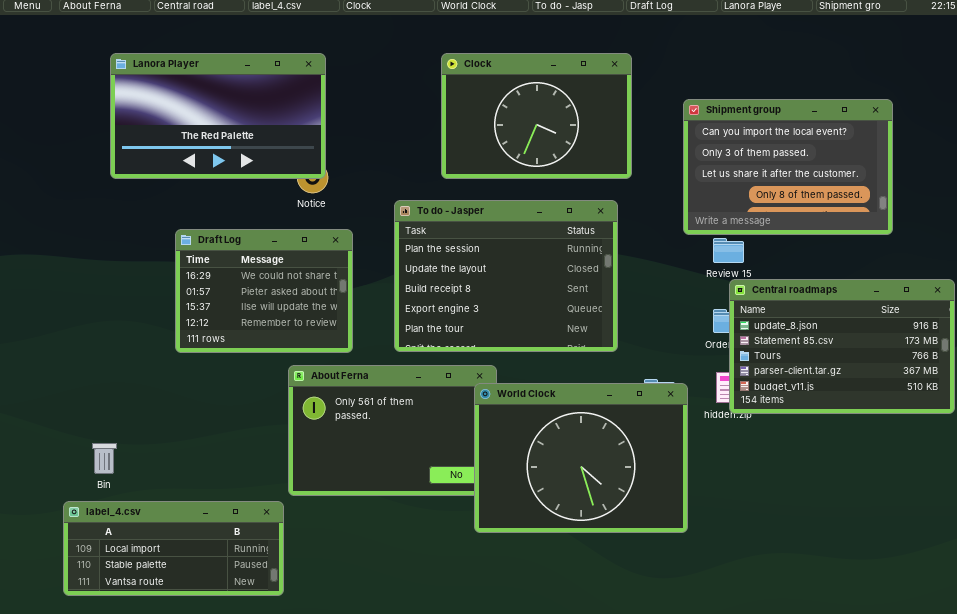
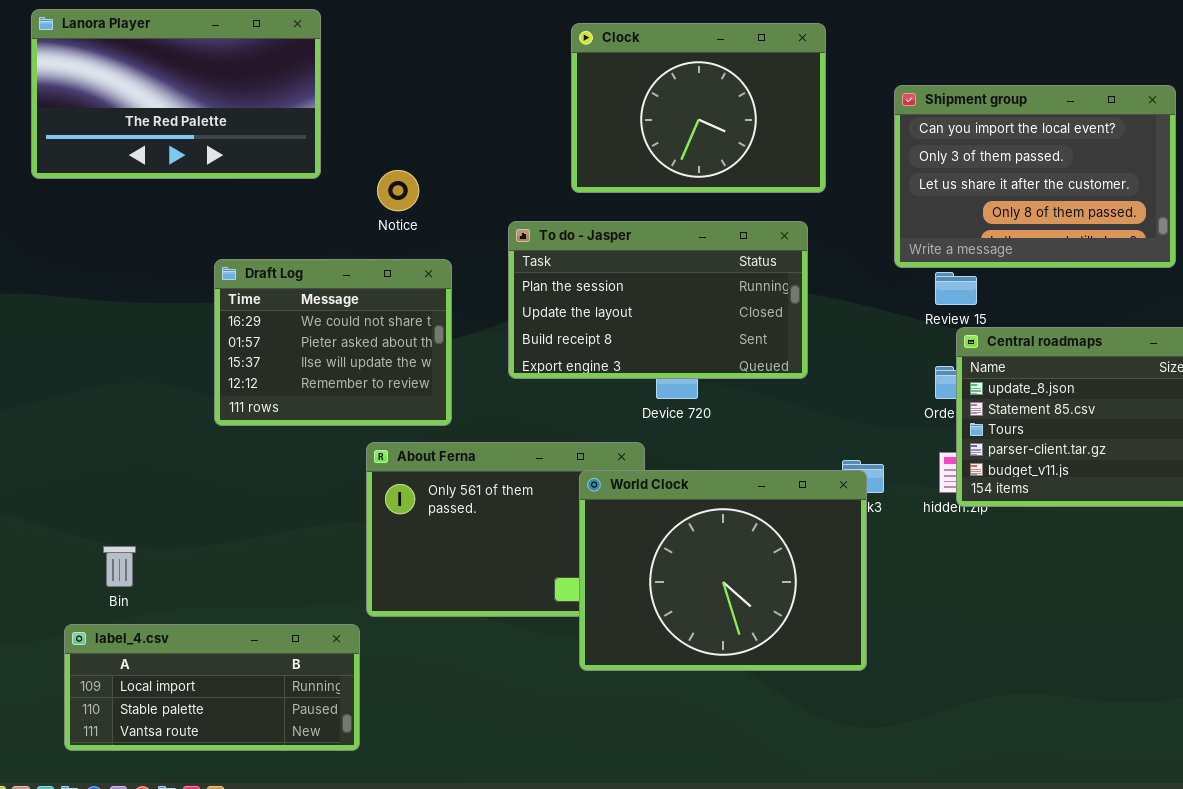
Lanora Player: [110,53,326,179] -> [31,9,321,179], moved
To do - Jasper: [394,200,618,352] -> [508,221,808,379], resized
World Clock: [474,383,688,533] -> [579,470,867,671], moved

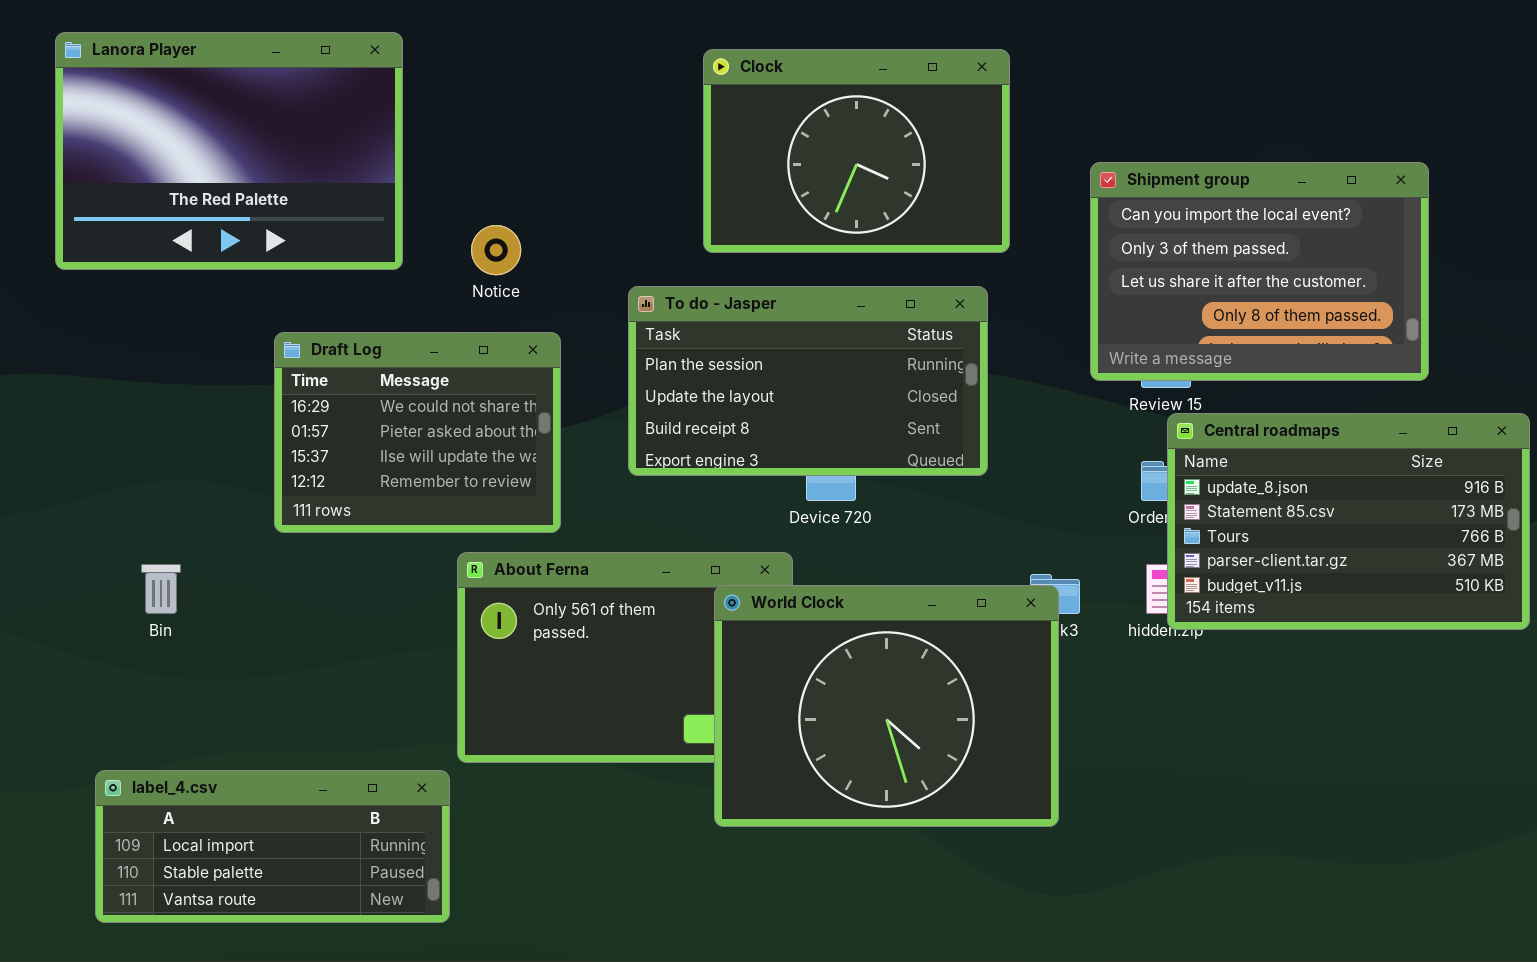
Lanora Player: [31,9,321,179] -> [55,32,403,270], resized
Shipment group: [894,85,1176,268] -> [1090,162,1429,381], moved
Bin: [103,546,136,587] -> [141,564,181,614], moved

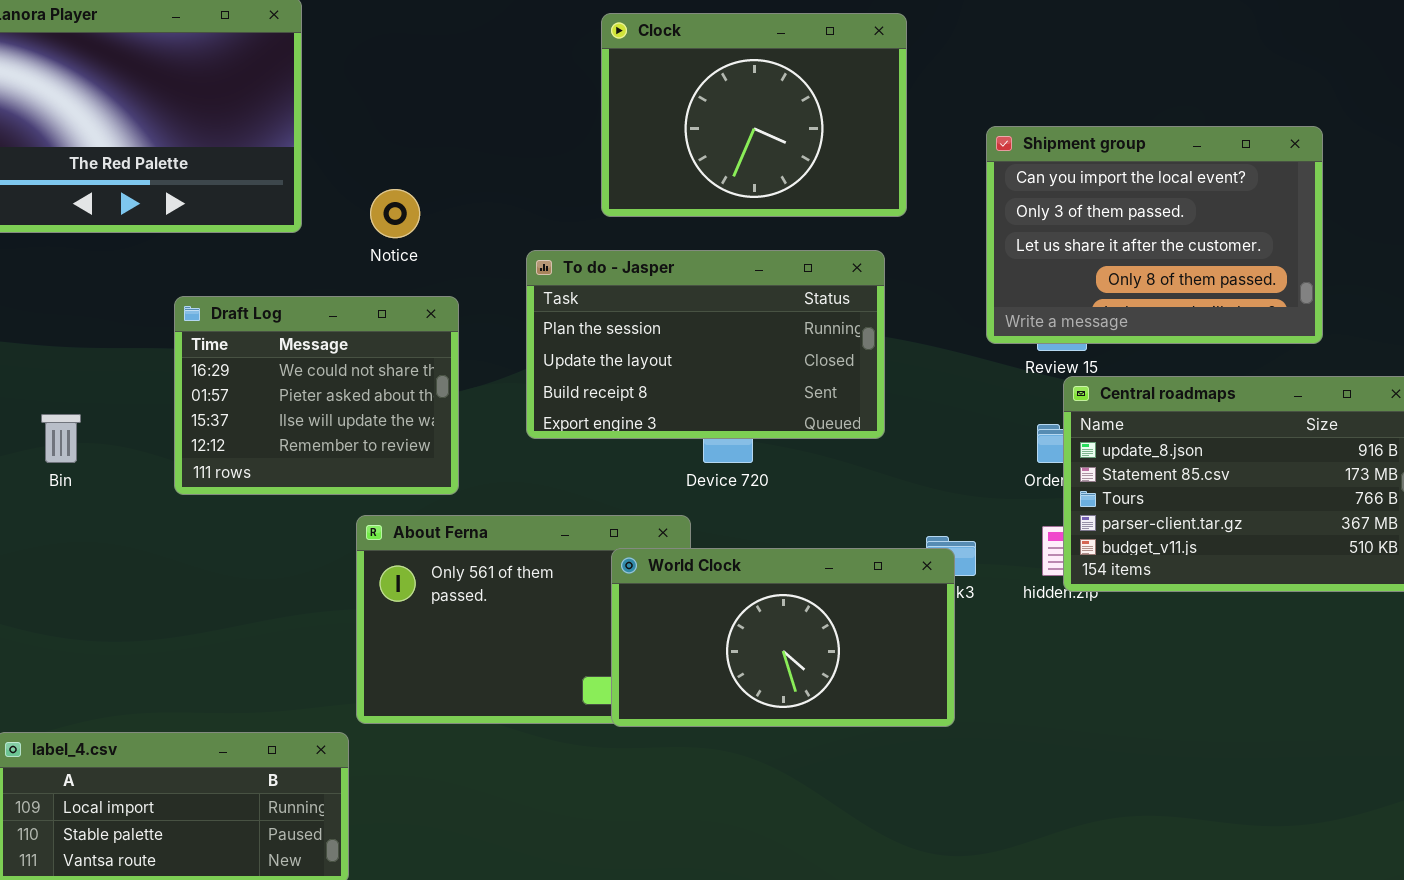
Bin: [141,564,181,614] -> [41,414,81,463], moved
World Clock: [714,585,1059,827] -> [611,548,955,727], resized

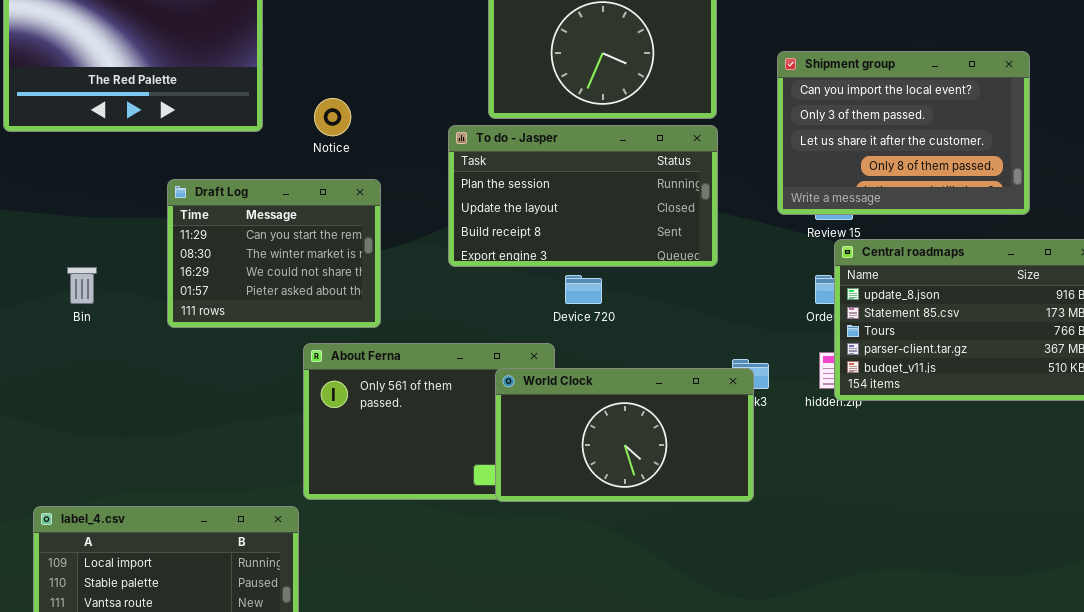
To do - Jasper: [526,250,885,439] -> [448,125,718,267], moved
Draft Log: [174,296,459,495] -> [167,179,381,328], scrolled up 2 rows

